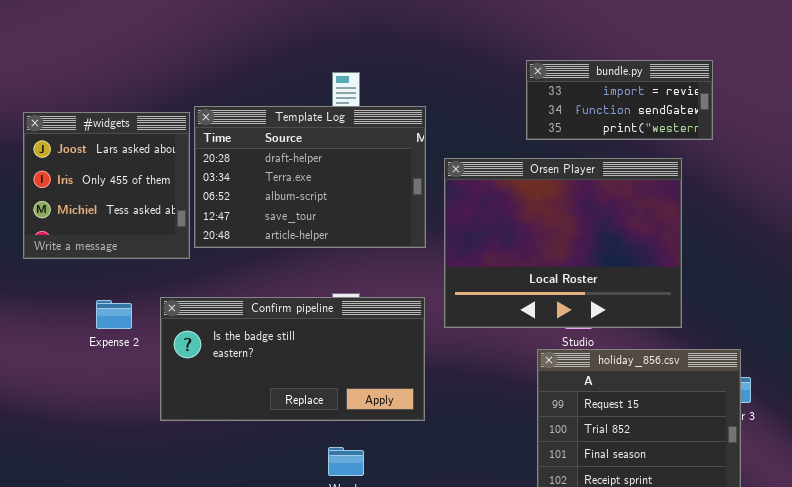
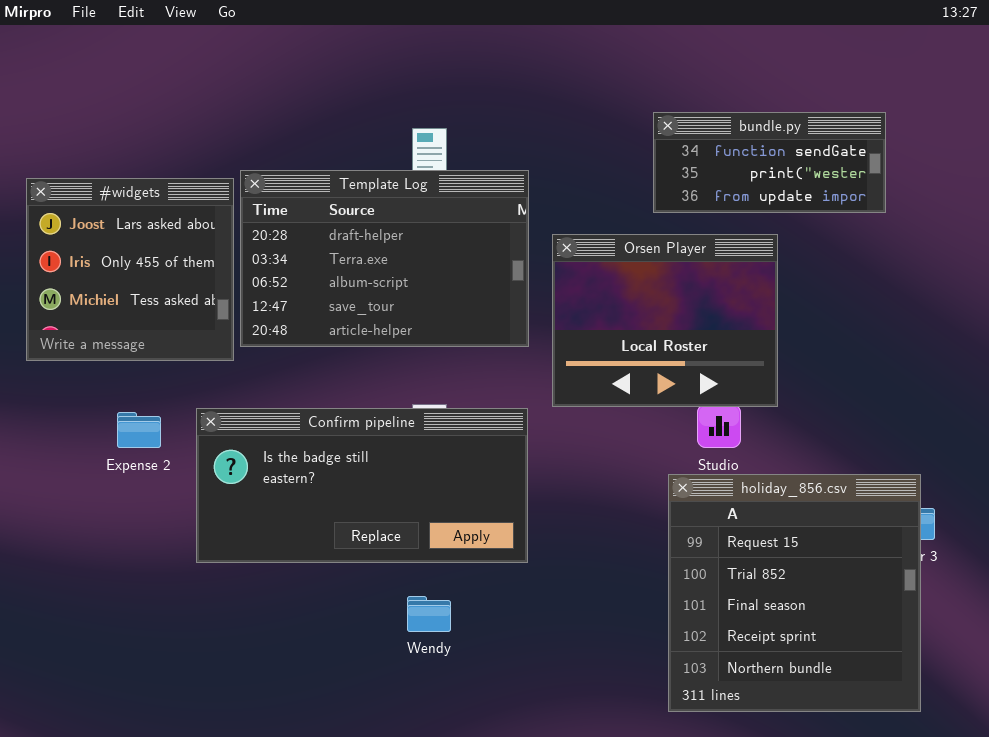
bundle.py: [526,60,713,140] -> [653,112,886,213], scrolled down 1 row
Orsen Player: [444,158,682,328] -> [552,234,778,407], resized

